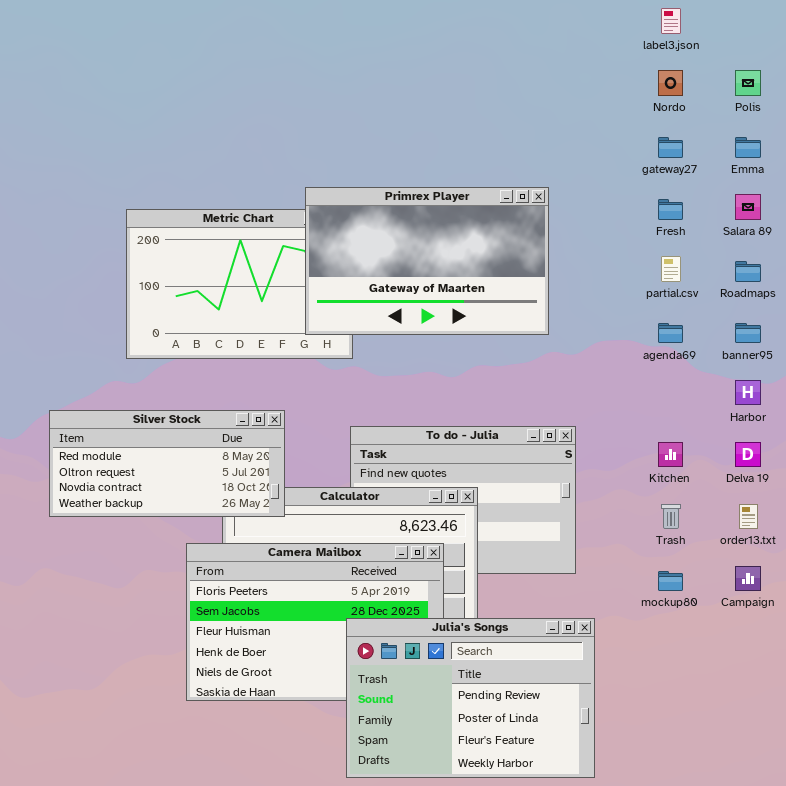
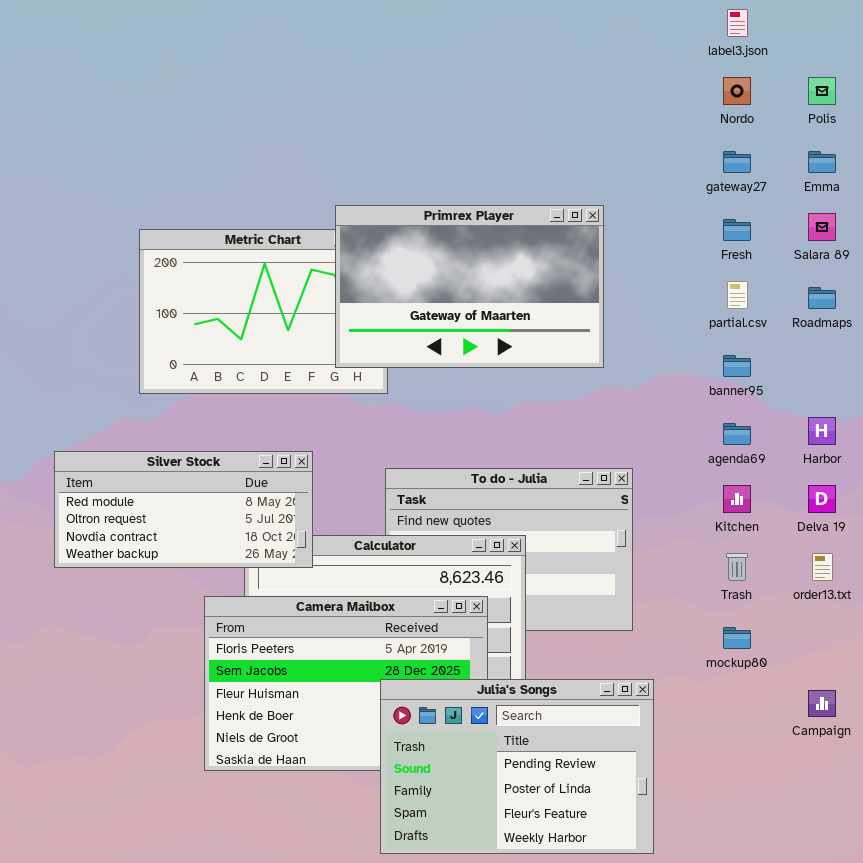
agenda69: [658,323,683,343] -> [723,423,751,445], moved
banner95: [735,323,761,343] -> [723,355,751,377], moved
Campaign: [735,566,761,591] -> [808,690,836,717], moved

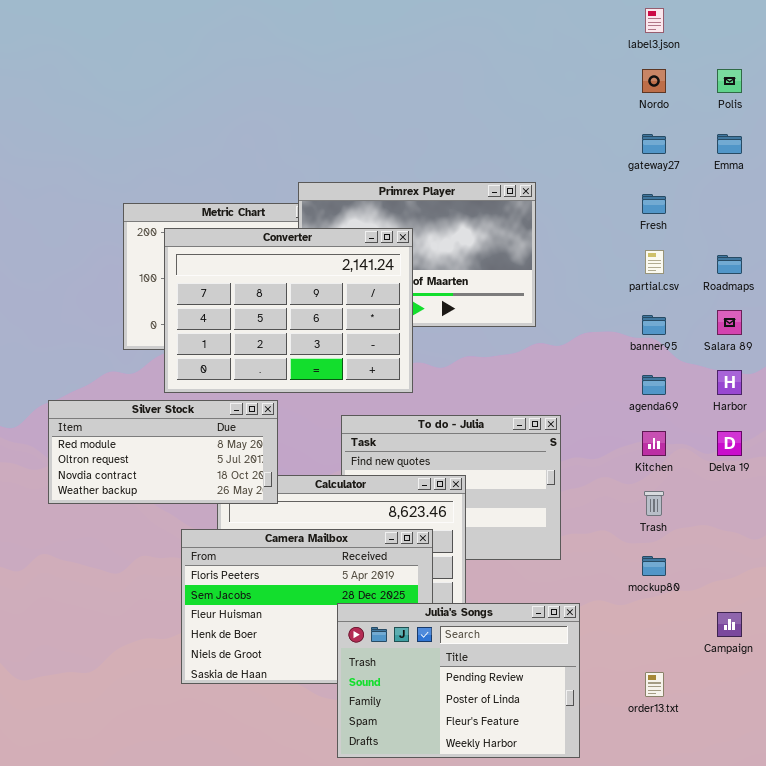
Salara 89: [808,213,836,241] -> [717,310,742,335], moved
Converter: none -> [164,228,413,393], opened
order13.txt: [812,553,833,581] -> [645,672,664,697], moved

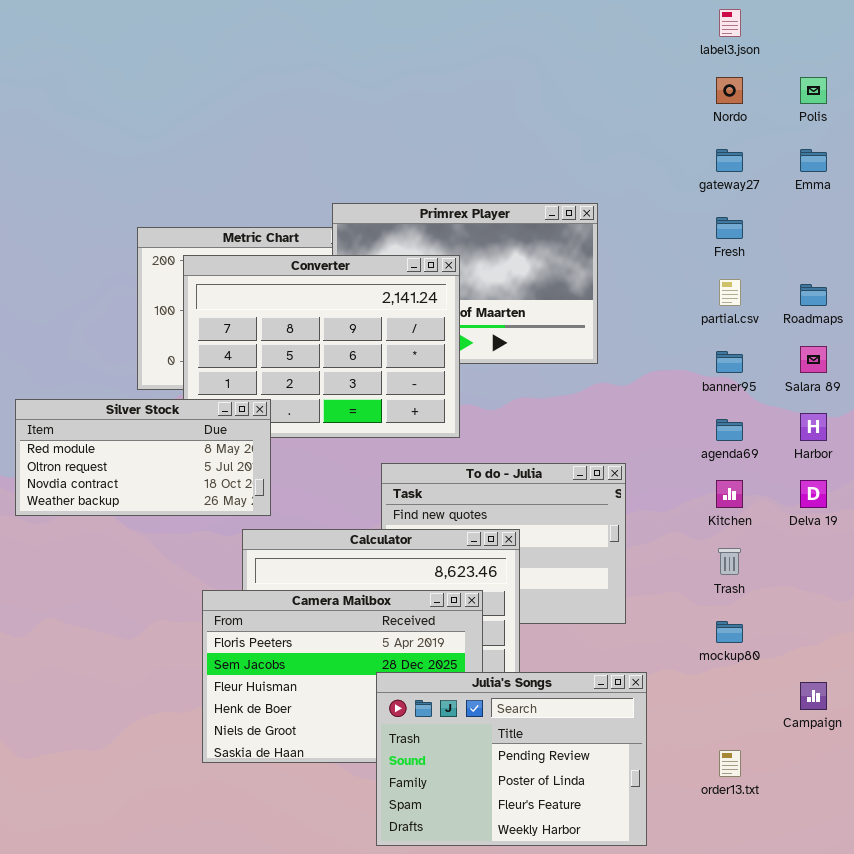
Silver Stock: [48,400,278,504] -> [15,399,271,516], moved

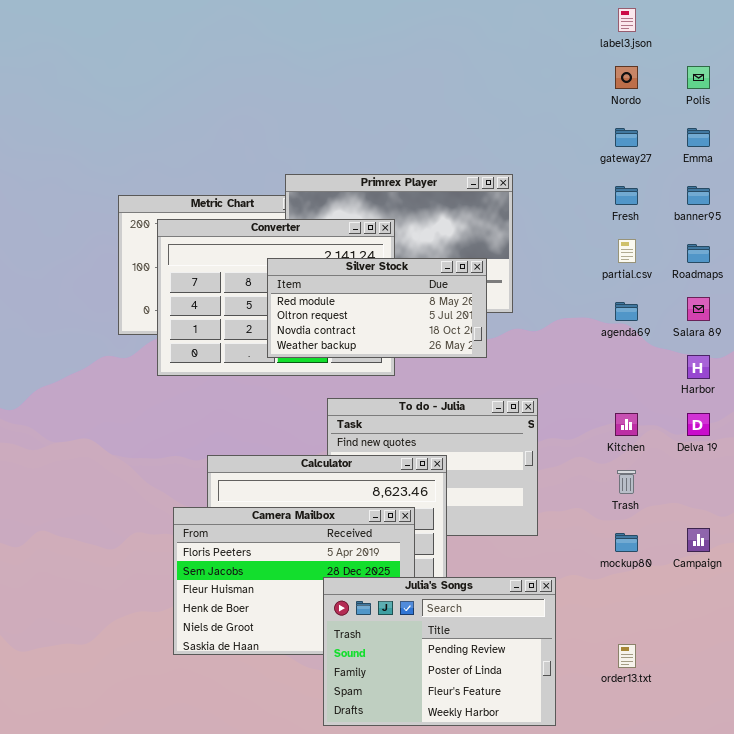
banner95: [716,351,743,373] -> [687,186,710,205], moved
Silver Stock: [15,399,271,516] -> [267,258,487,358], moved
agenda69: [716,419,743,441] -> [615,302,638,321], moved
Campaign: [800,682,827,710] -> [687,528,710,552], moved

